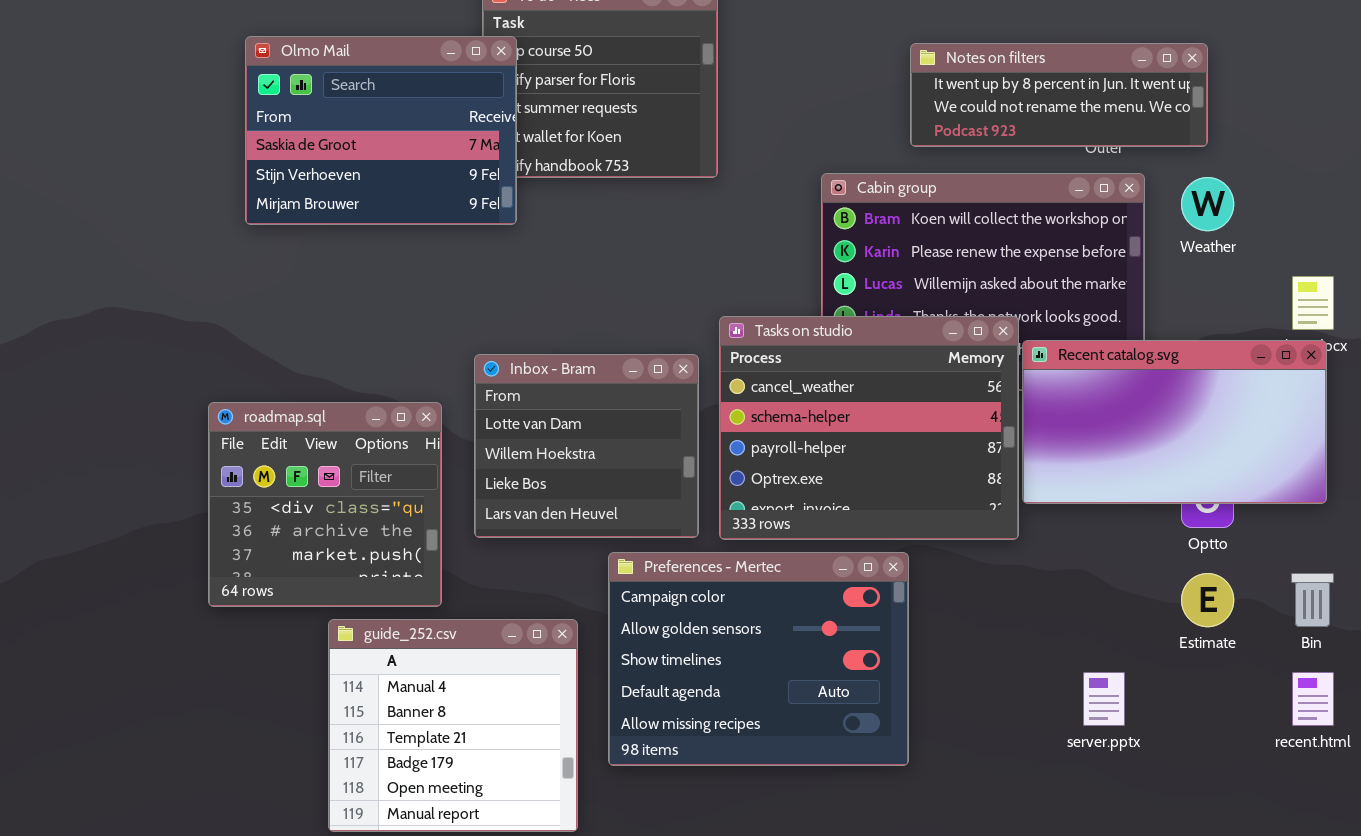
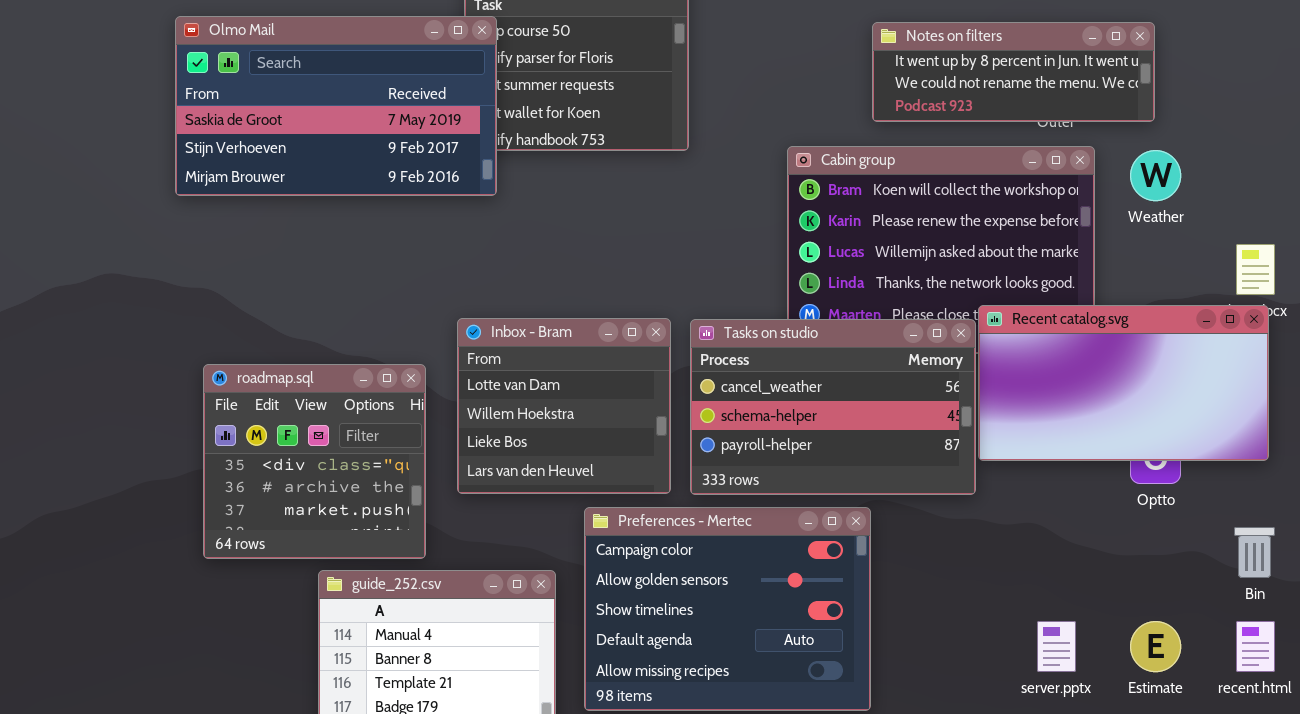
Olmo Mail: [245,36,517,225] -> [175,16,497,196], resized
Tasks on studio: [719,316,1019,540] -> [690,319,976,495], resized
Estimate: [1181,573,1234,627] -> [1130,621,1181,672], moved

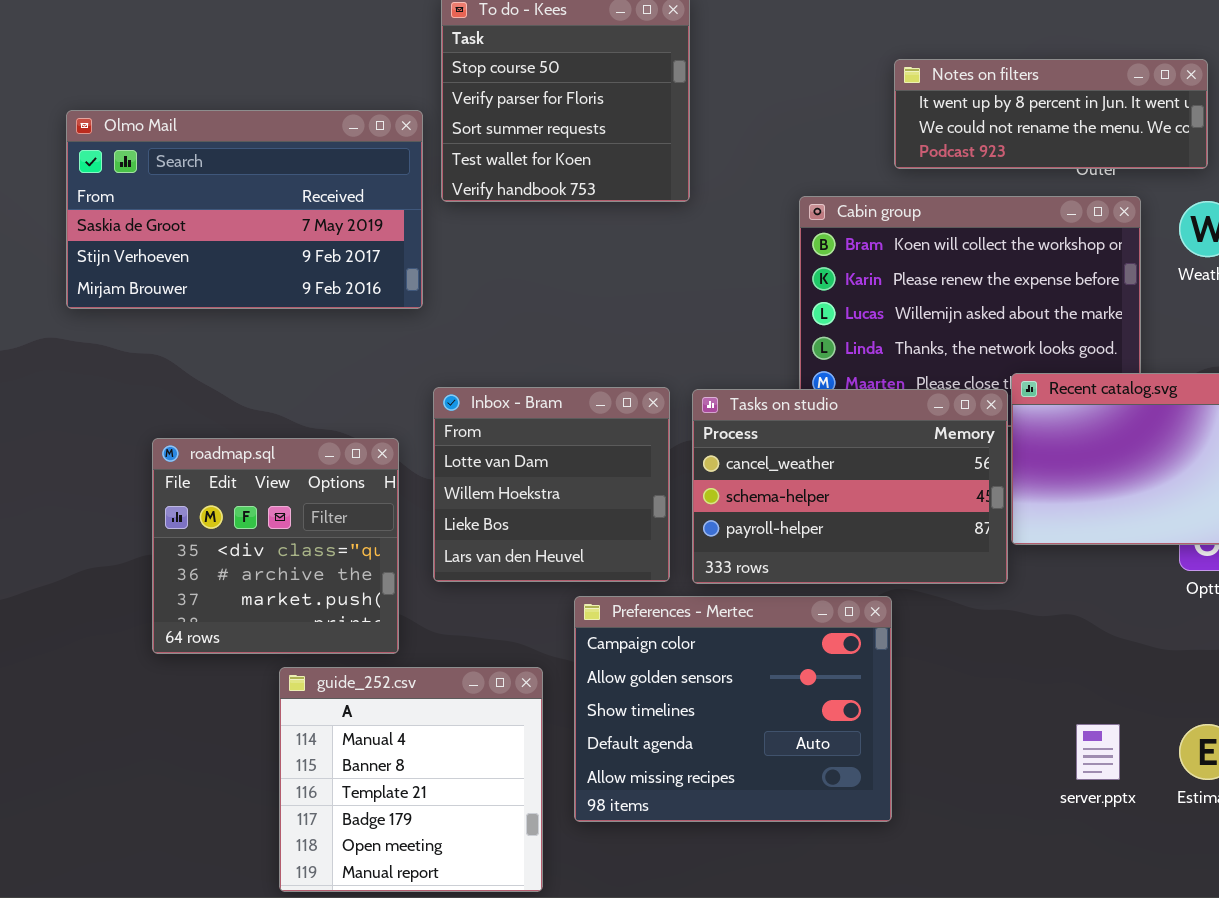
Olmo Mail: [175,16,497,196] -> [66,110,423,309], moved

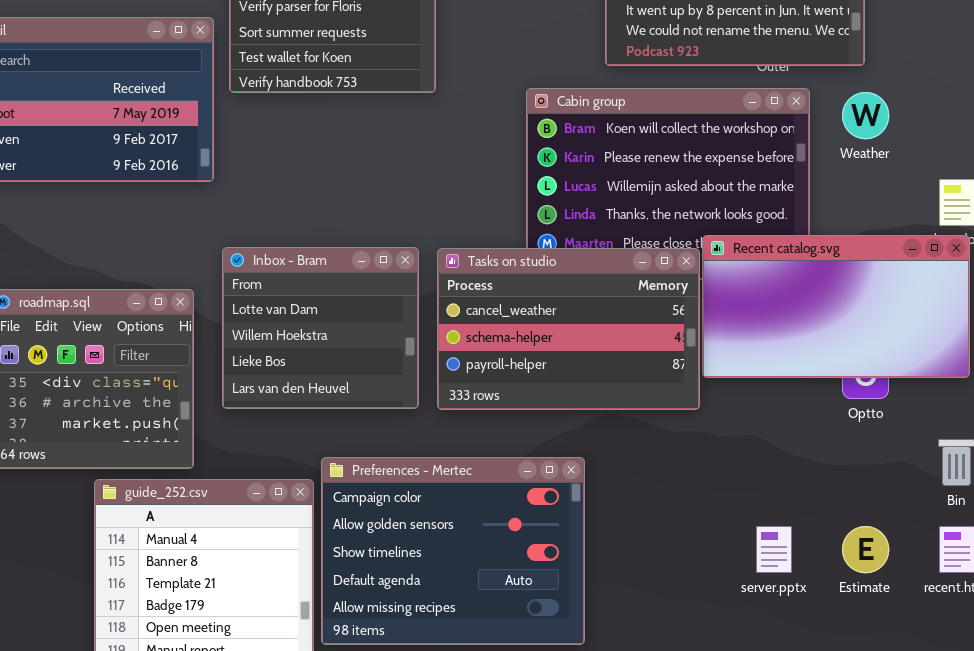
Preferences - Mertec: [574,596,892,822] -> [321,457,585,645], moved

